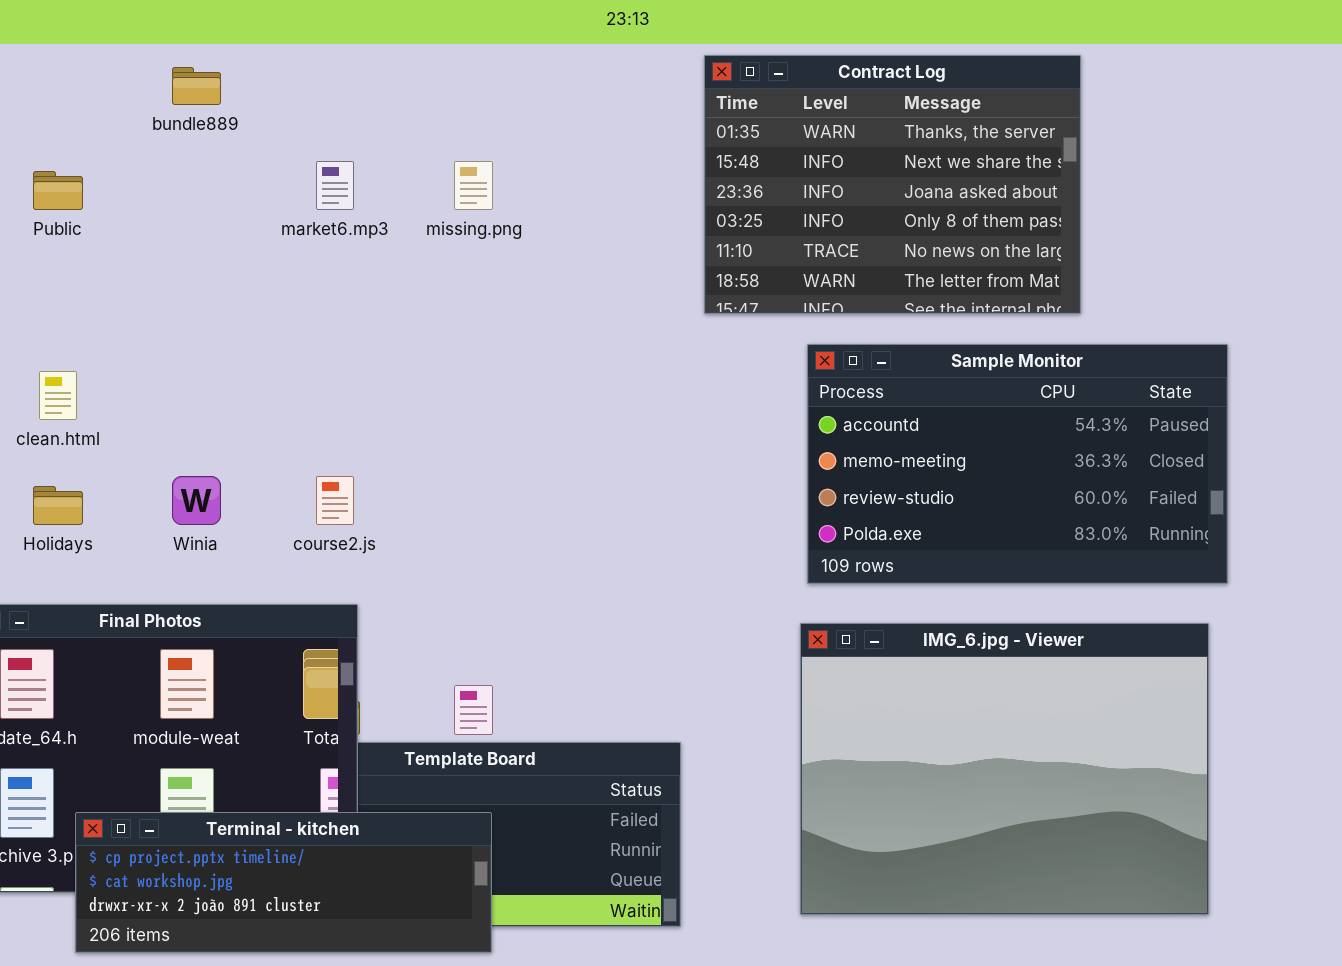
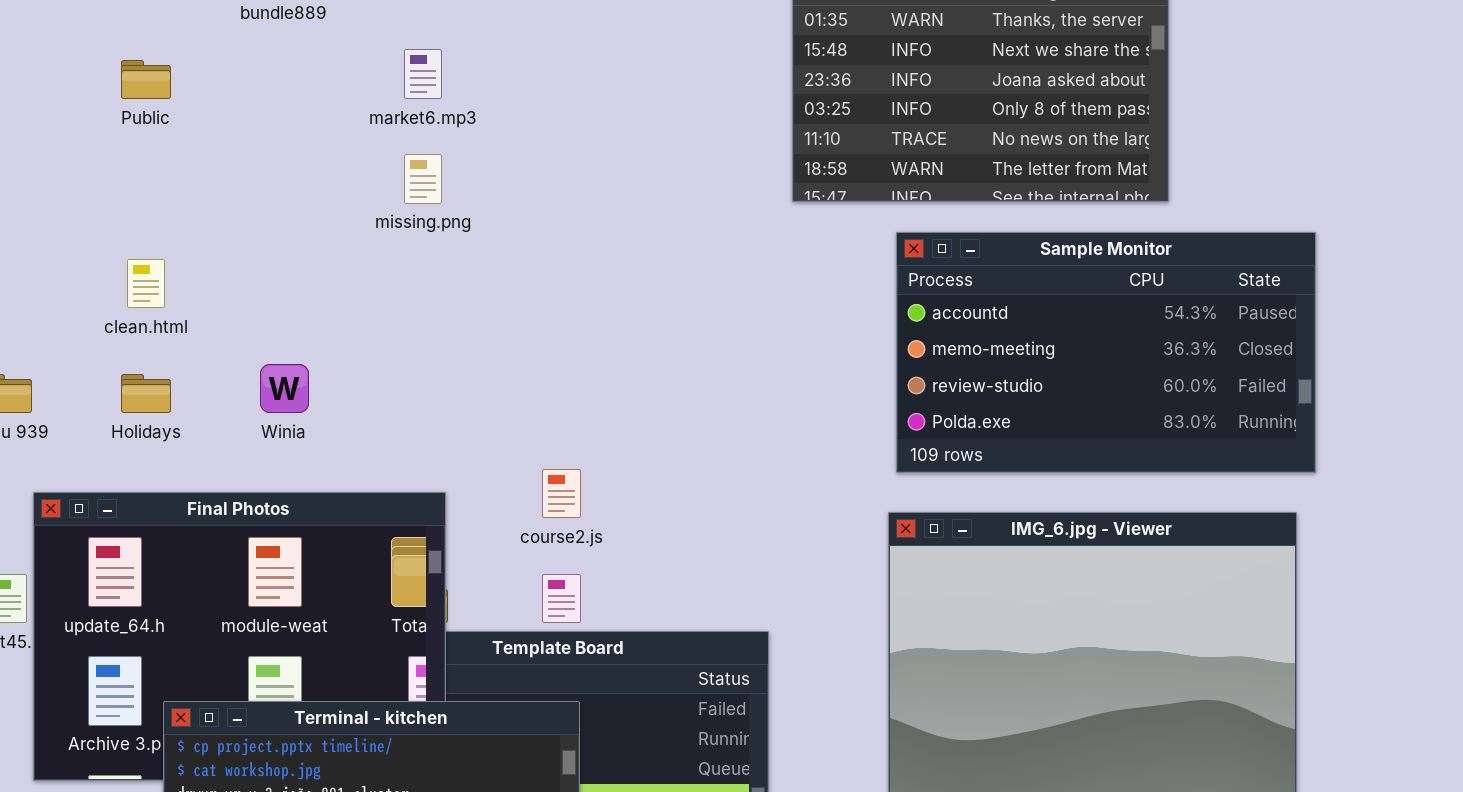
missing.png: [454,161,493,210] -> [404,154,442,204], moved
course2.js: [316,476,354,525] -> [542,469,581,518], moved

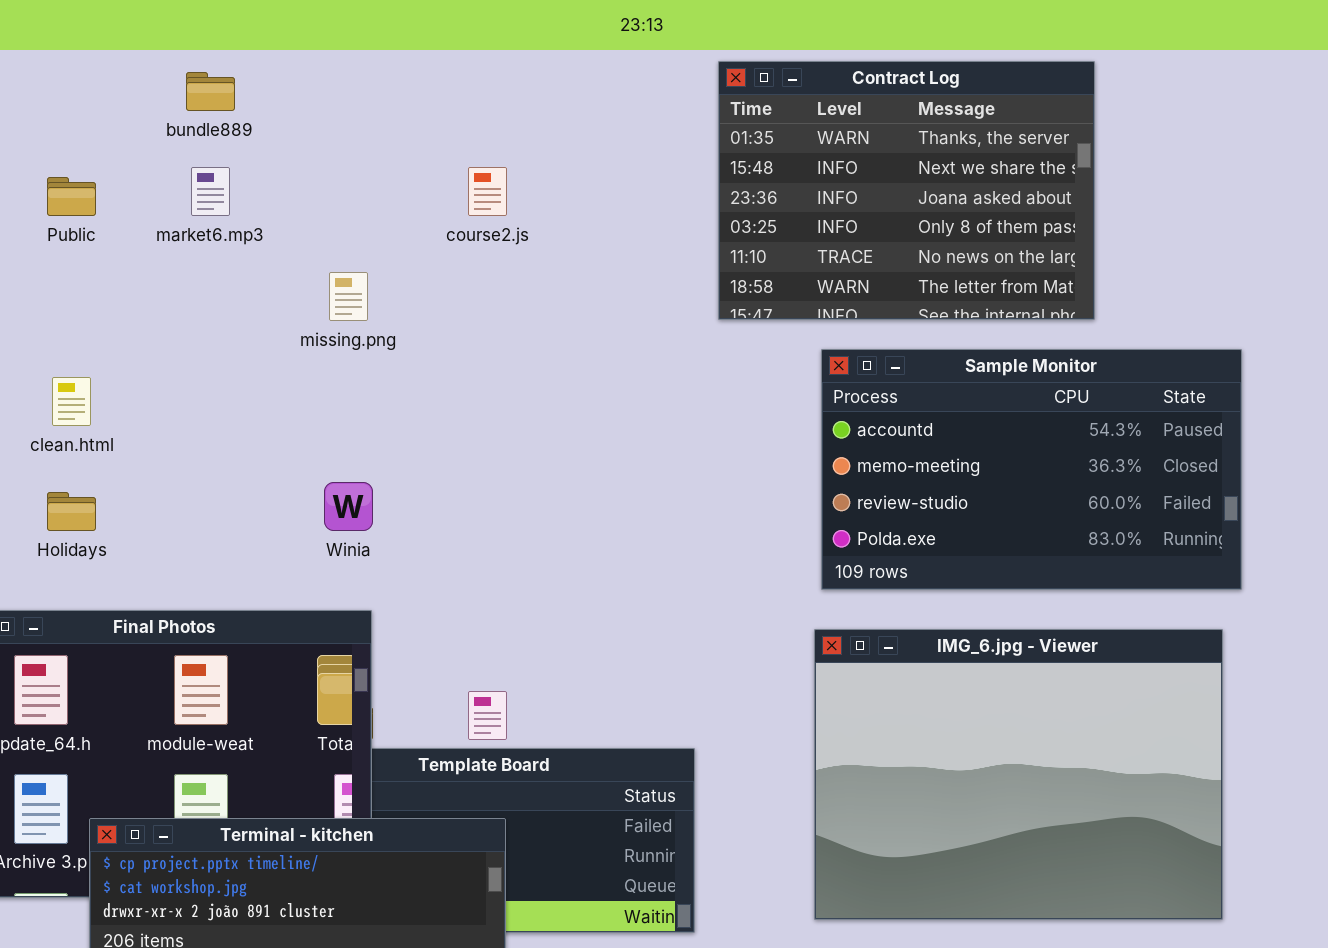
market6.mp3: [404,49,442,99] -> [191,167,230,216], moved
Winia: [260,364,309,413] -> [324,482,373,531], moved
course2.js: [542,469,581,518] -> [468,167,507,216], moved

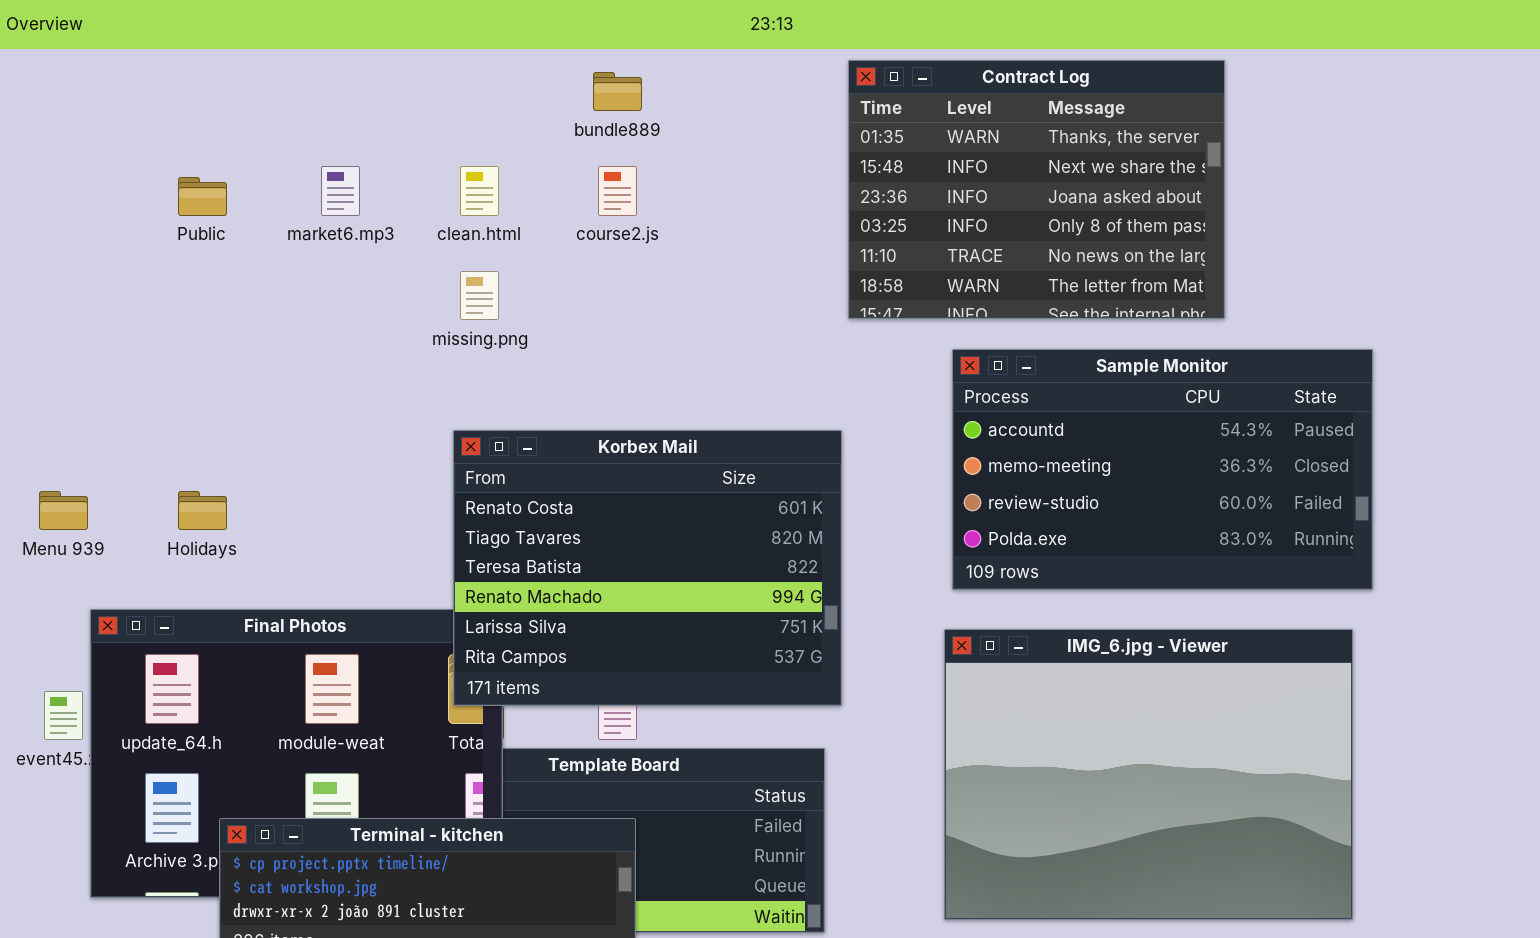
bundle889: [186,72,235,111] -> [593,72,642,111], moved
clean.html: [52,377,91,426] -> [460,166,499,216], moved
Korbex Mail: none -> [453,430,842,706], opened

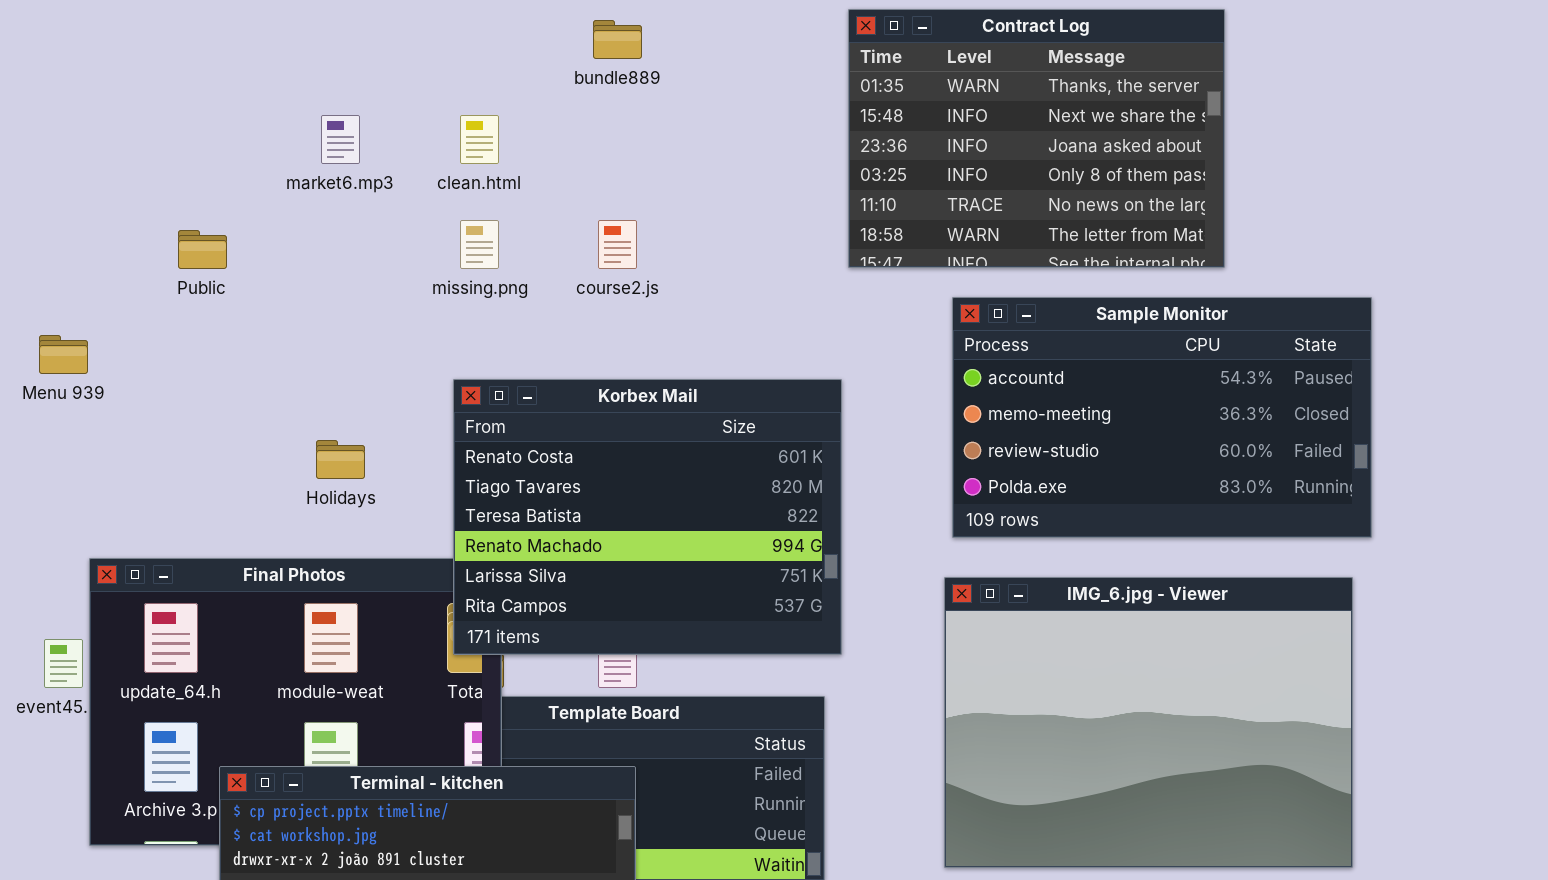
course2.js: [598,166,637,216] -> [598,220,637,269], moved
Public: [178,177,227,216] -> [178,230,227,269], moved
Menu 939: [39,491,88,530] -> [39,335,88,374], moved
Holidays: [178,491,227,530] -> [316,440,365,479], moved

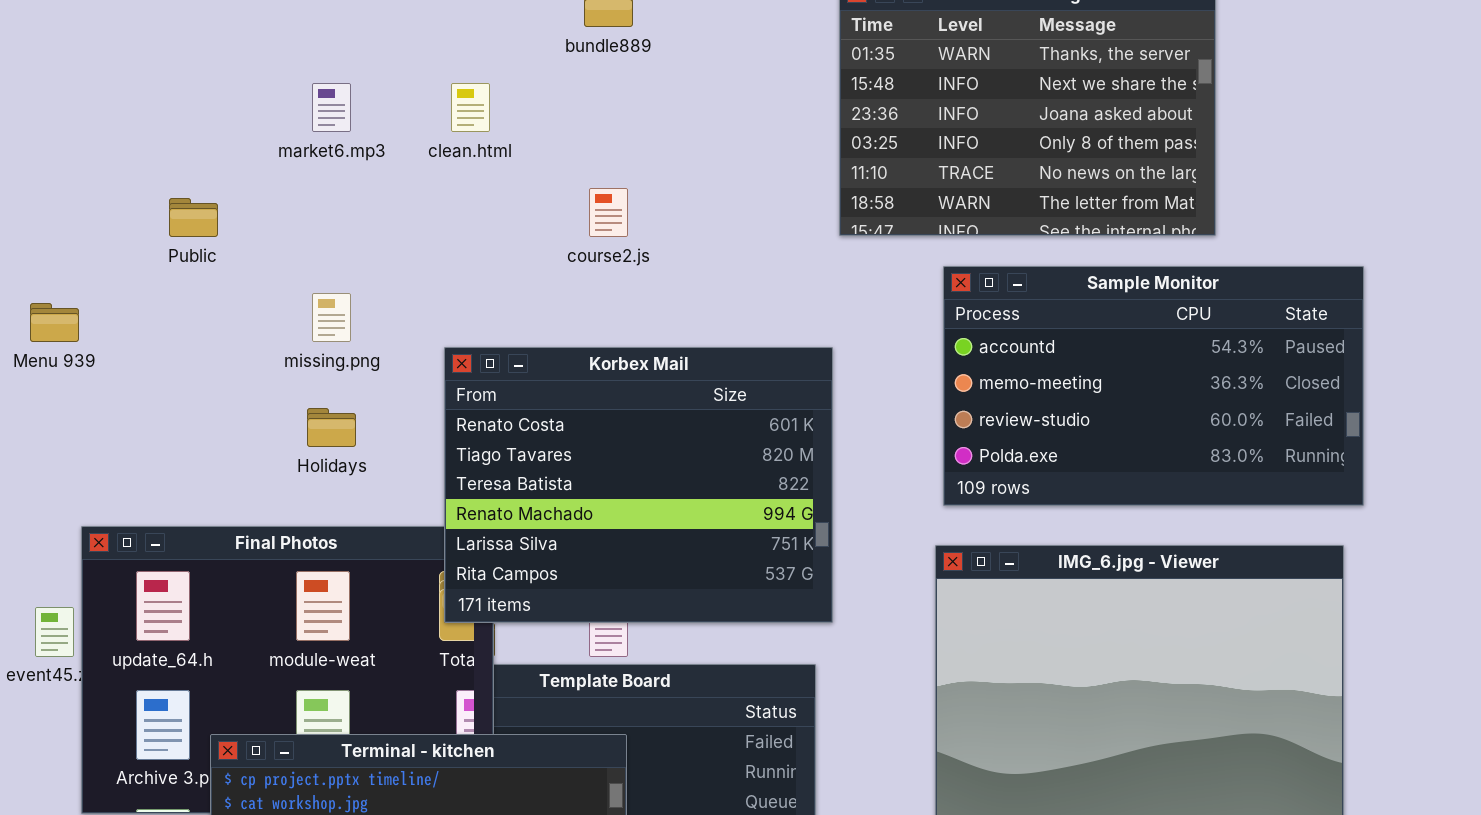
missing.png: [460,220,499,269] -> [312,293,351,342], moved

